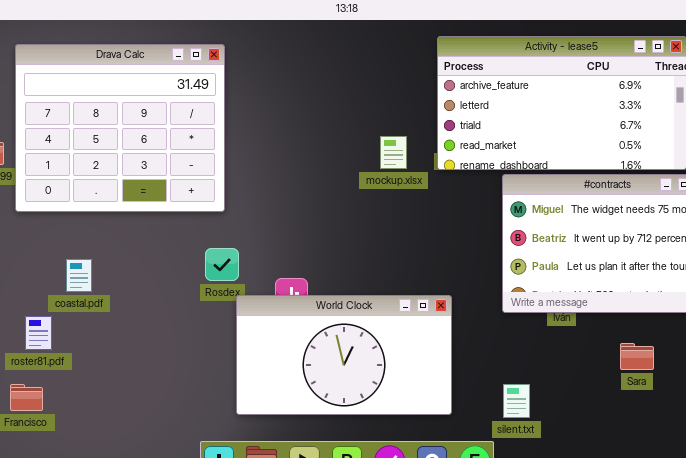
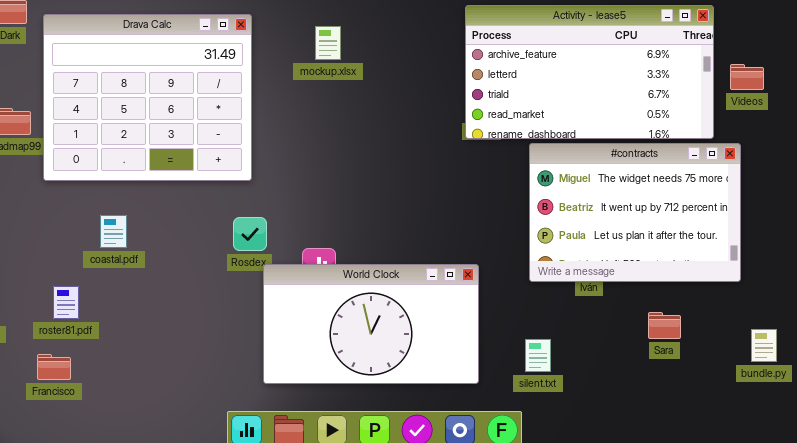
mockup.xlsx: [380,136,407,169] -> [315,26,341,60], moved
coastal.pdf: [66,259,92,292] -> [100,215,127,248], moved
silent.txt: [503,384,530,418] -> [525,339,551,372], moved

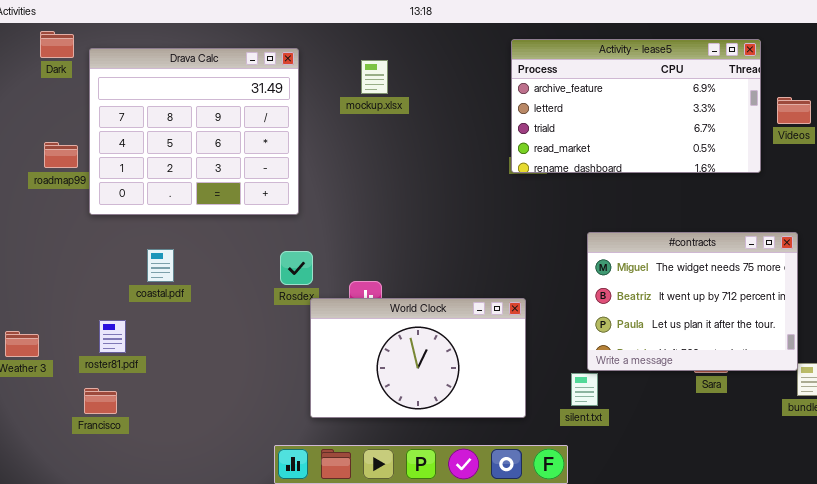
#contracts: [529,143,741,282] -> [587,232,798,371], moved

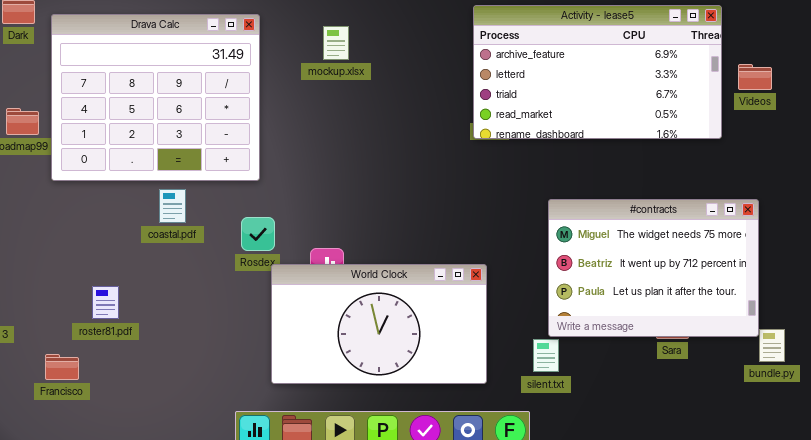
coastal.pdf: [147,249,174,282] -> [159,189,186,223], moved
roster81.pdf: [99,320,126,353] -> [92,286,119,319], moved

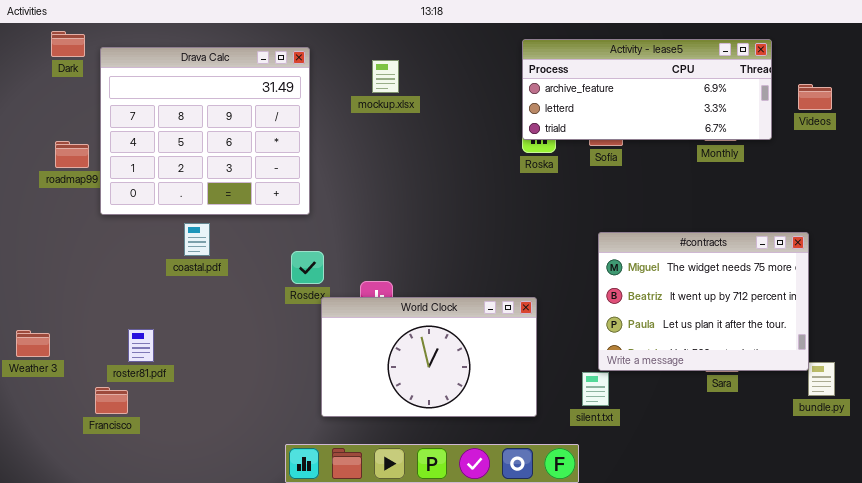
Activity - lease5: [473,5,722,139] -> [522,39,772,140], resized
Videos: [738,64,772,90] -> [798,84,832,110], moved
coastal.pdf: [159,189,186,223] -> [184,223,210,256], moved
roster81.pdf: [92,286,119,319] -> [128,329,154,362], moved

